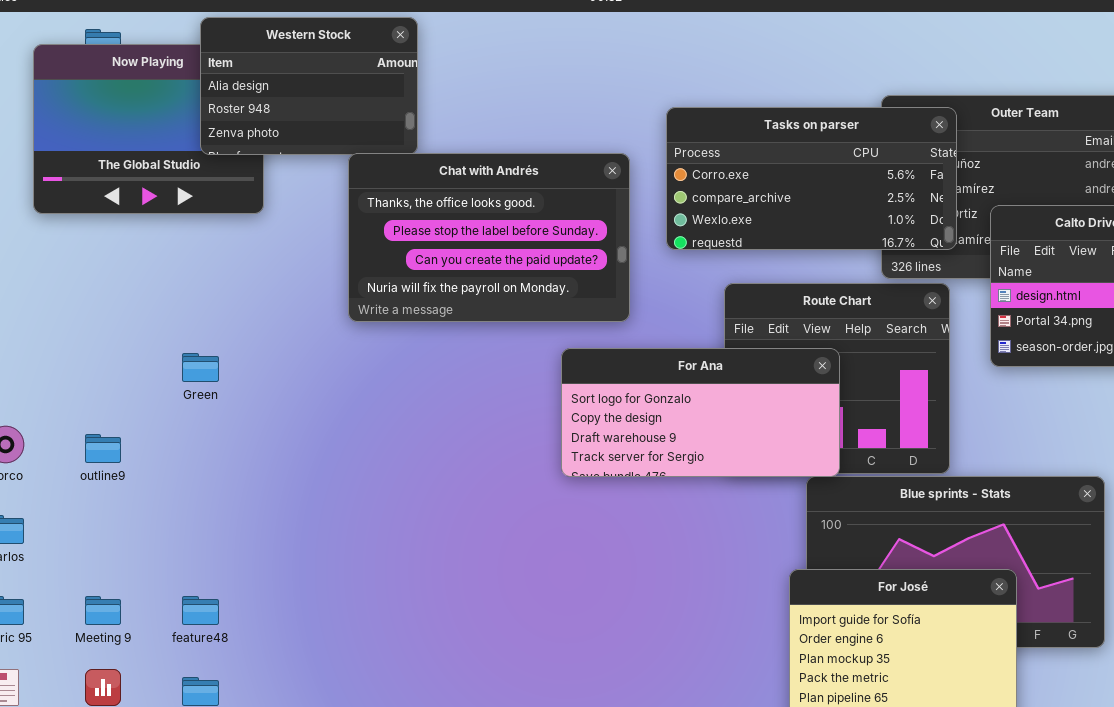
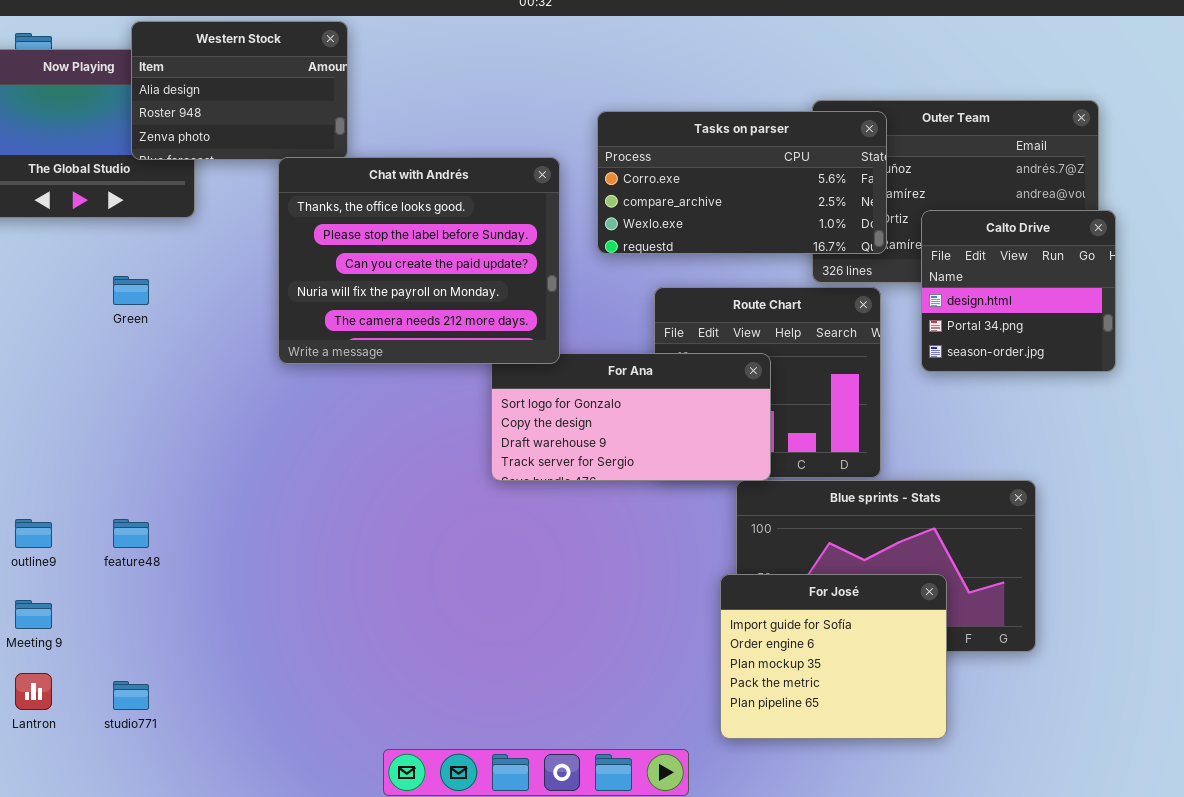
Chat with Andrés: [348,153,630,322] -> [278,157,560,364], resized
Green: [182,353,219,382] -> [113,276,149,305], moved
outline9: [85,434,121,463] -> [15,519,52,548], moved
feature48: [182,596,219,625] -> [113,519,149,548], moved

